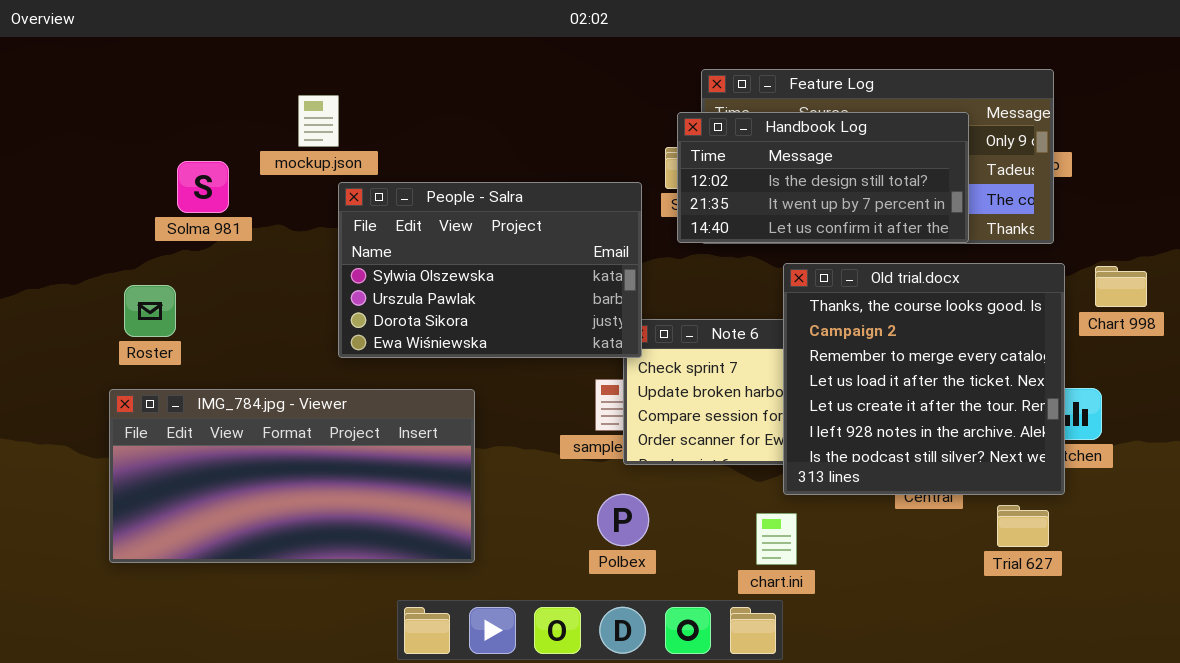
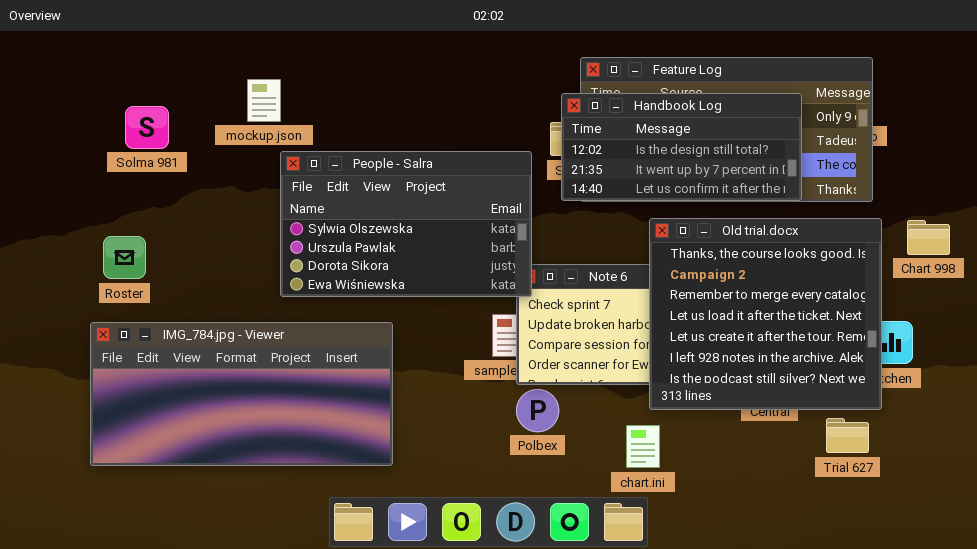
Solma 981: [177,161,229,213] -> [125,106,169,149], moved
Polbex: [597,494,649,546] -> [516,389,559,432], moved

